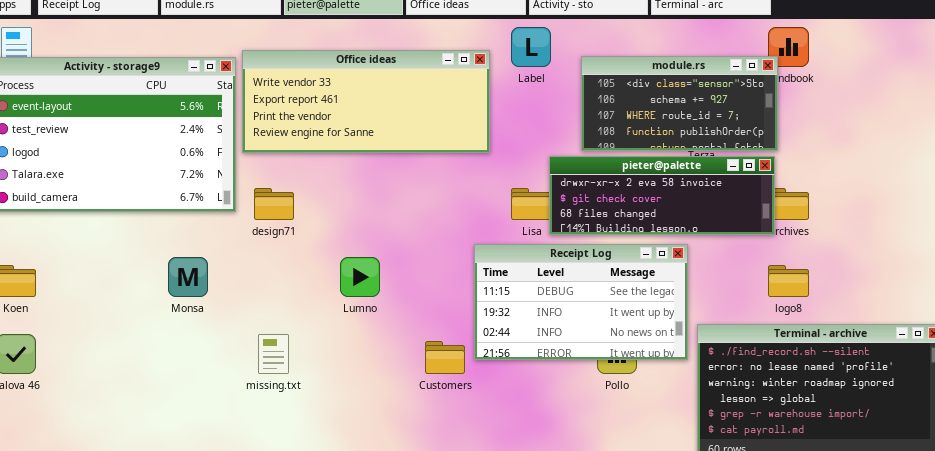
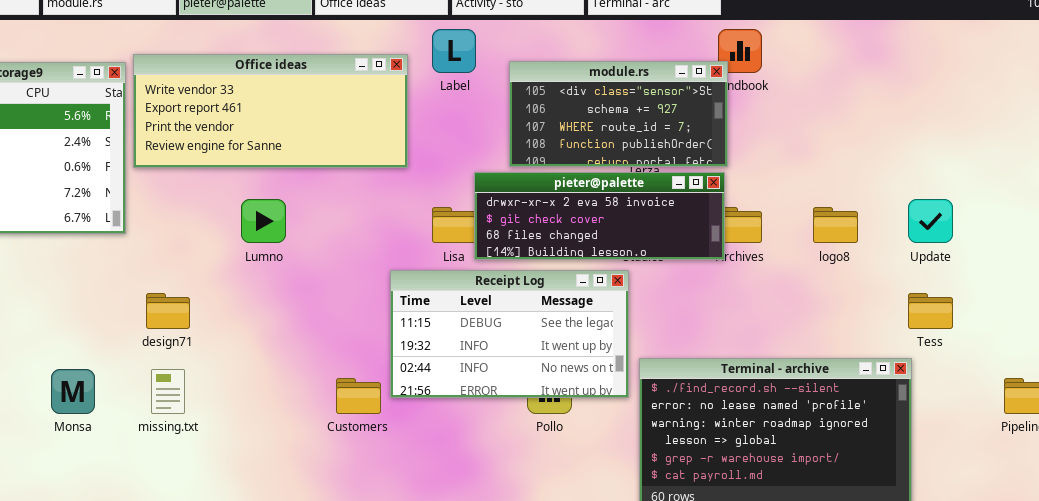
design71: [254,188,294,220] -> [146,293,190,329], moved
Monsa: [168,257,208,297] -> [51,369,95,414], moved
Lumno: [340,257,380,297] -> [241,199,286,243], moved
logo8: [768,265,809,297] -> [813,207,858,243], moved

